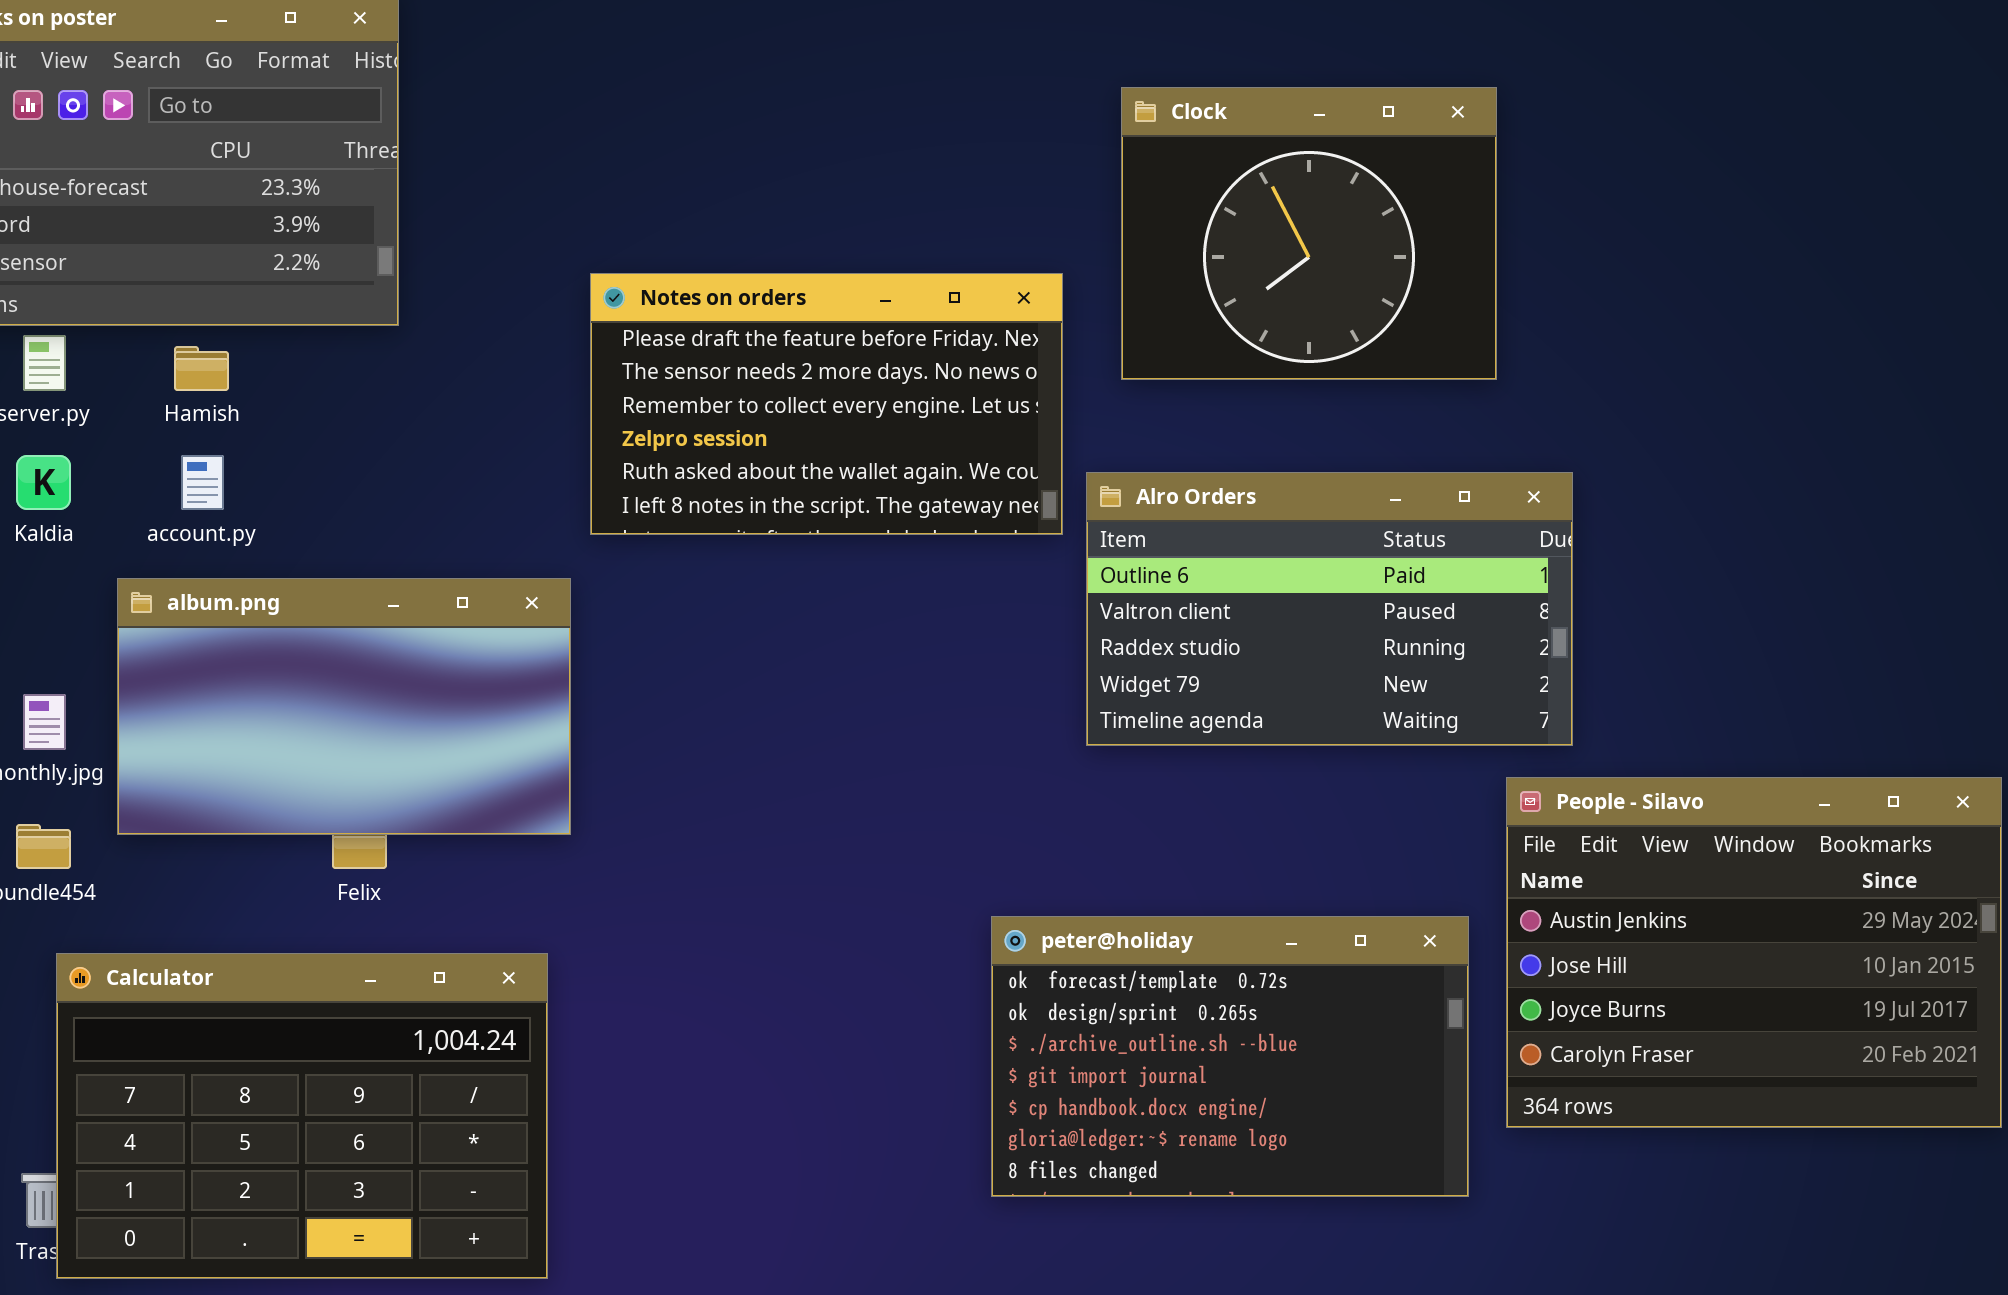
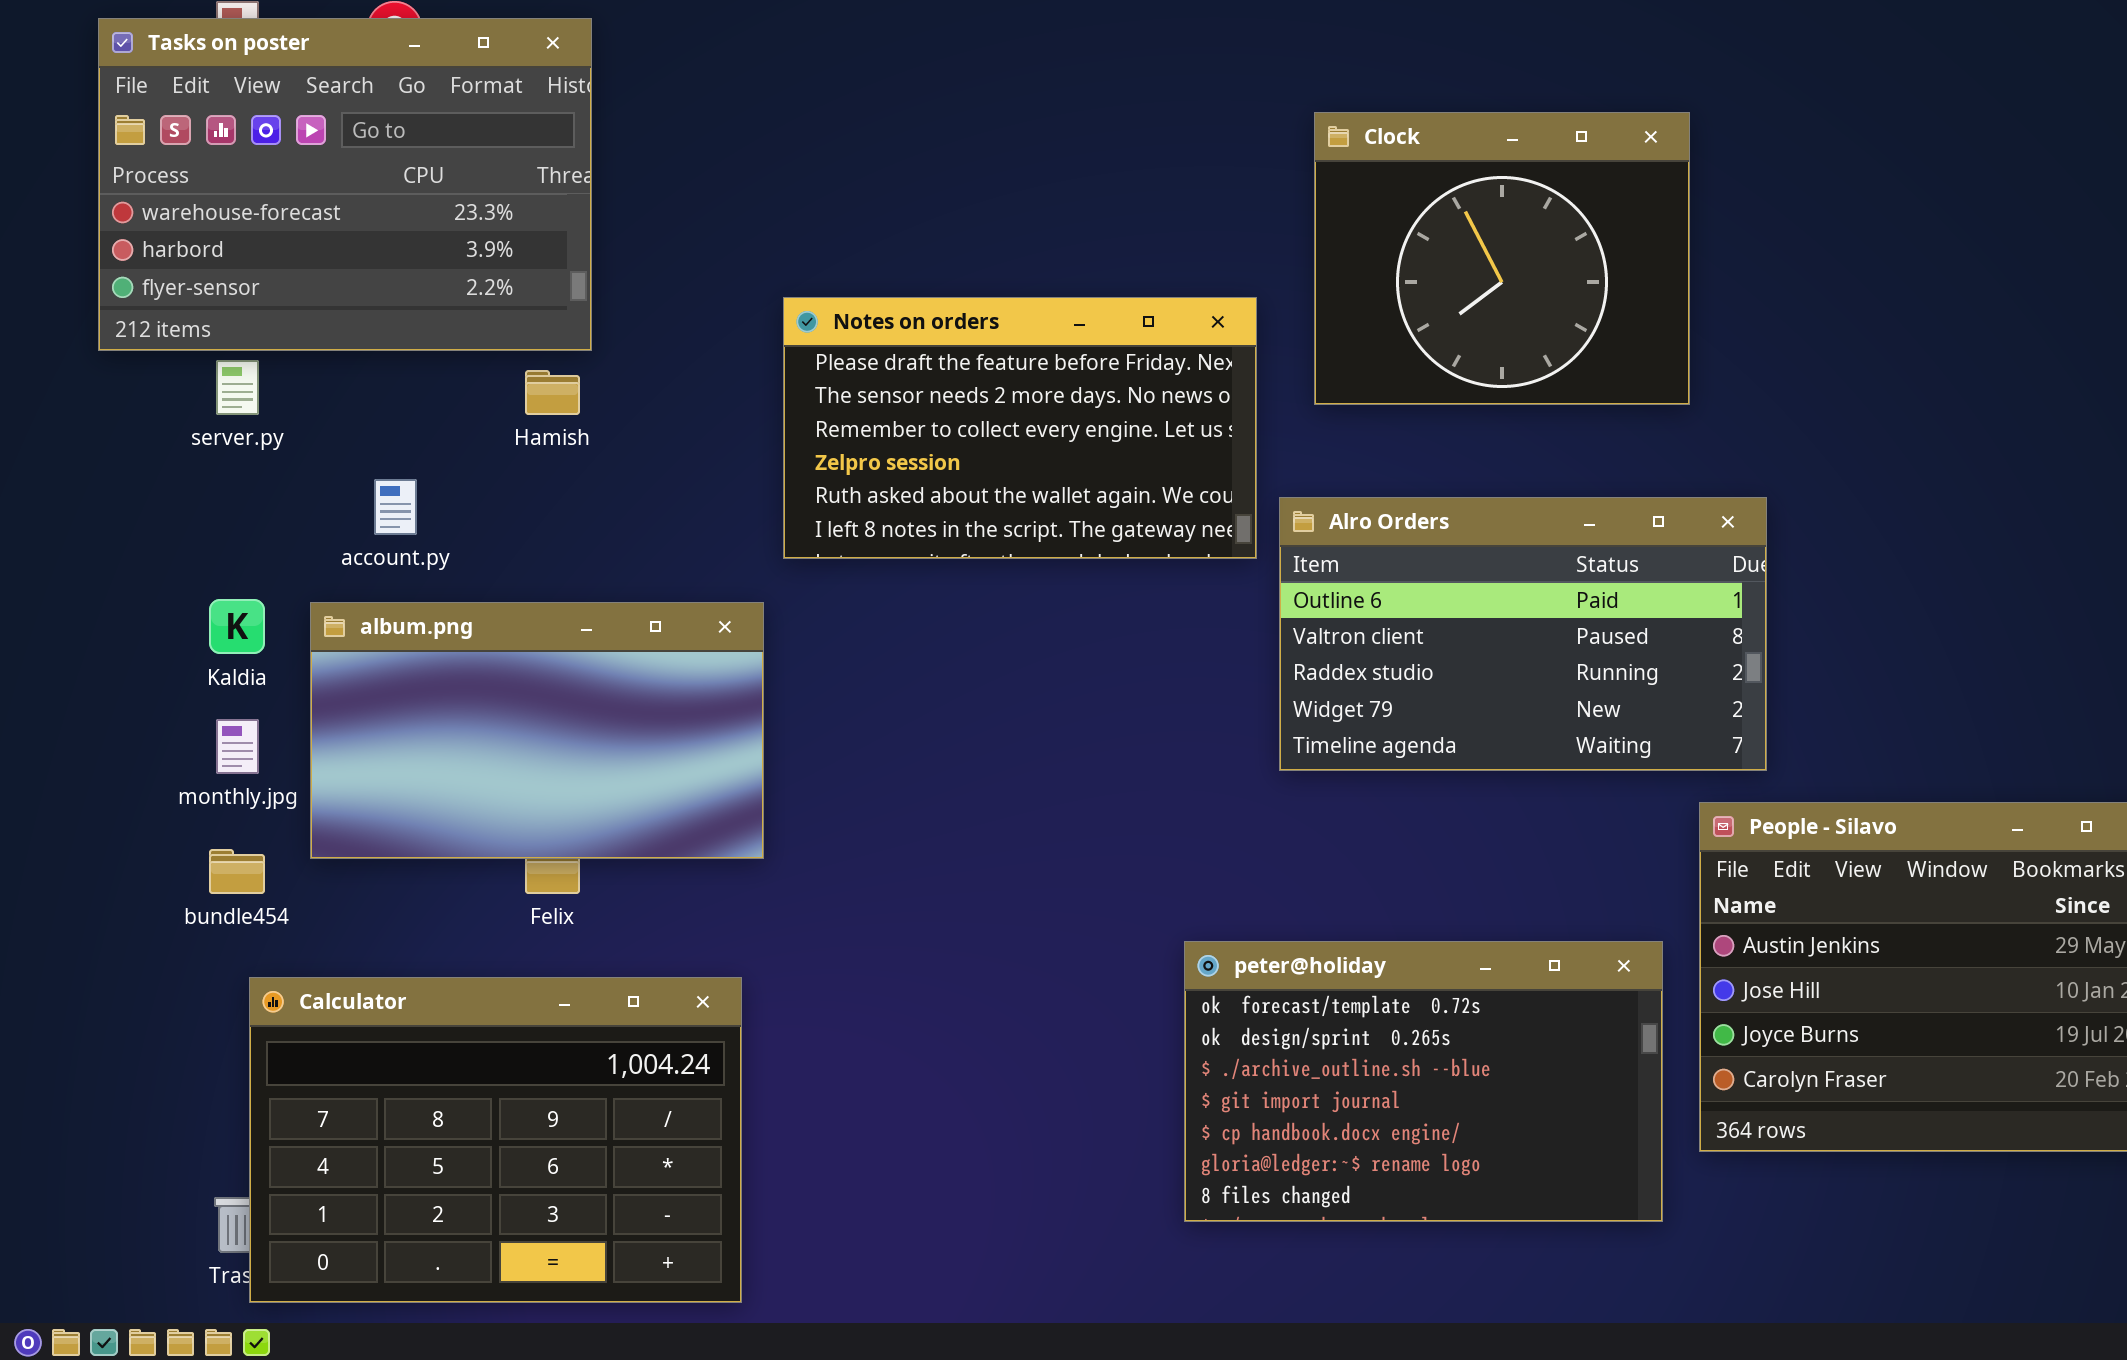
Hamish: [174,346,229,391] -> [525,370,580,415], moved
Kaldia: [16,455,71,510] -> [209,599,265,654], moved

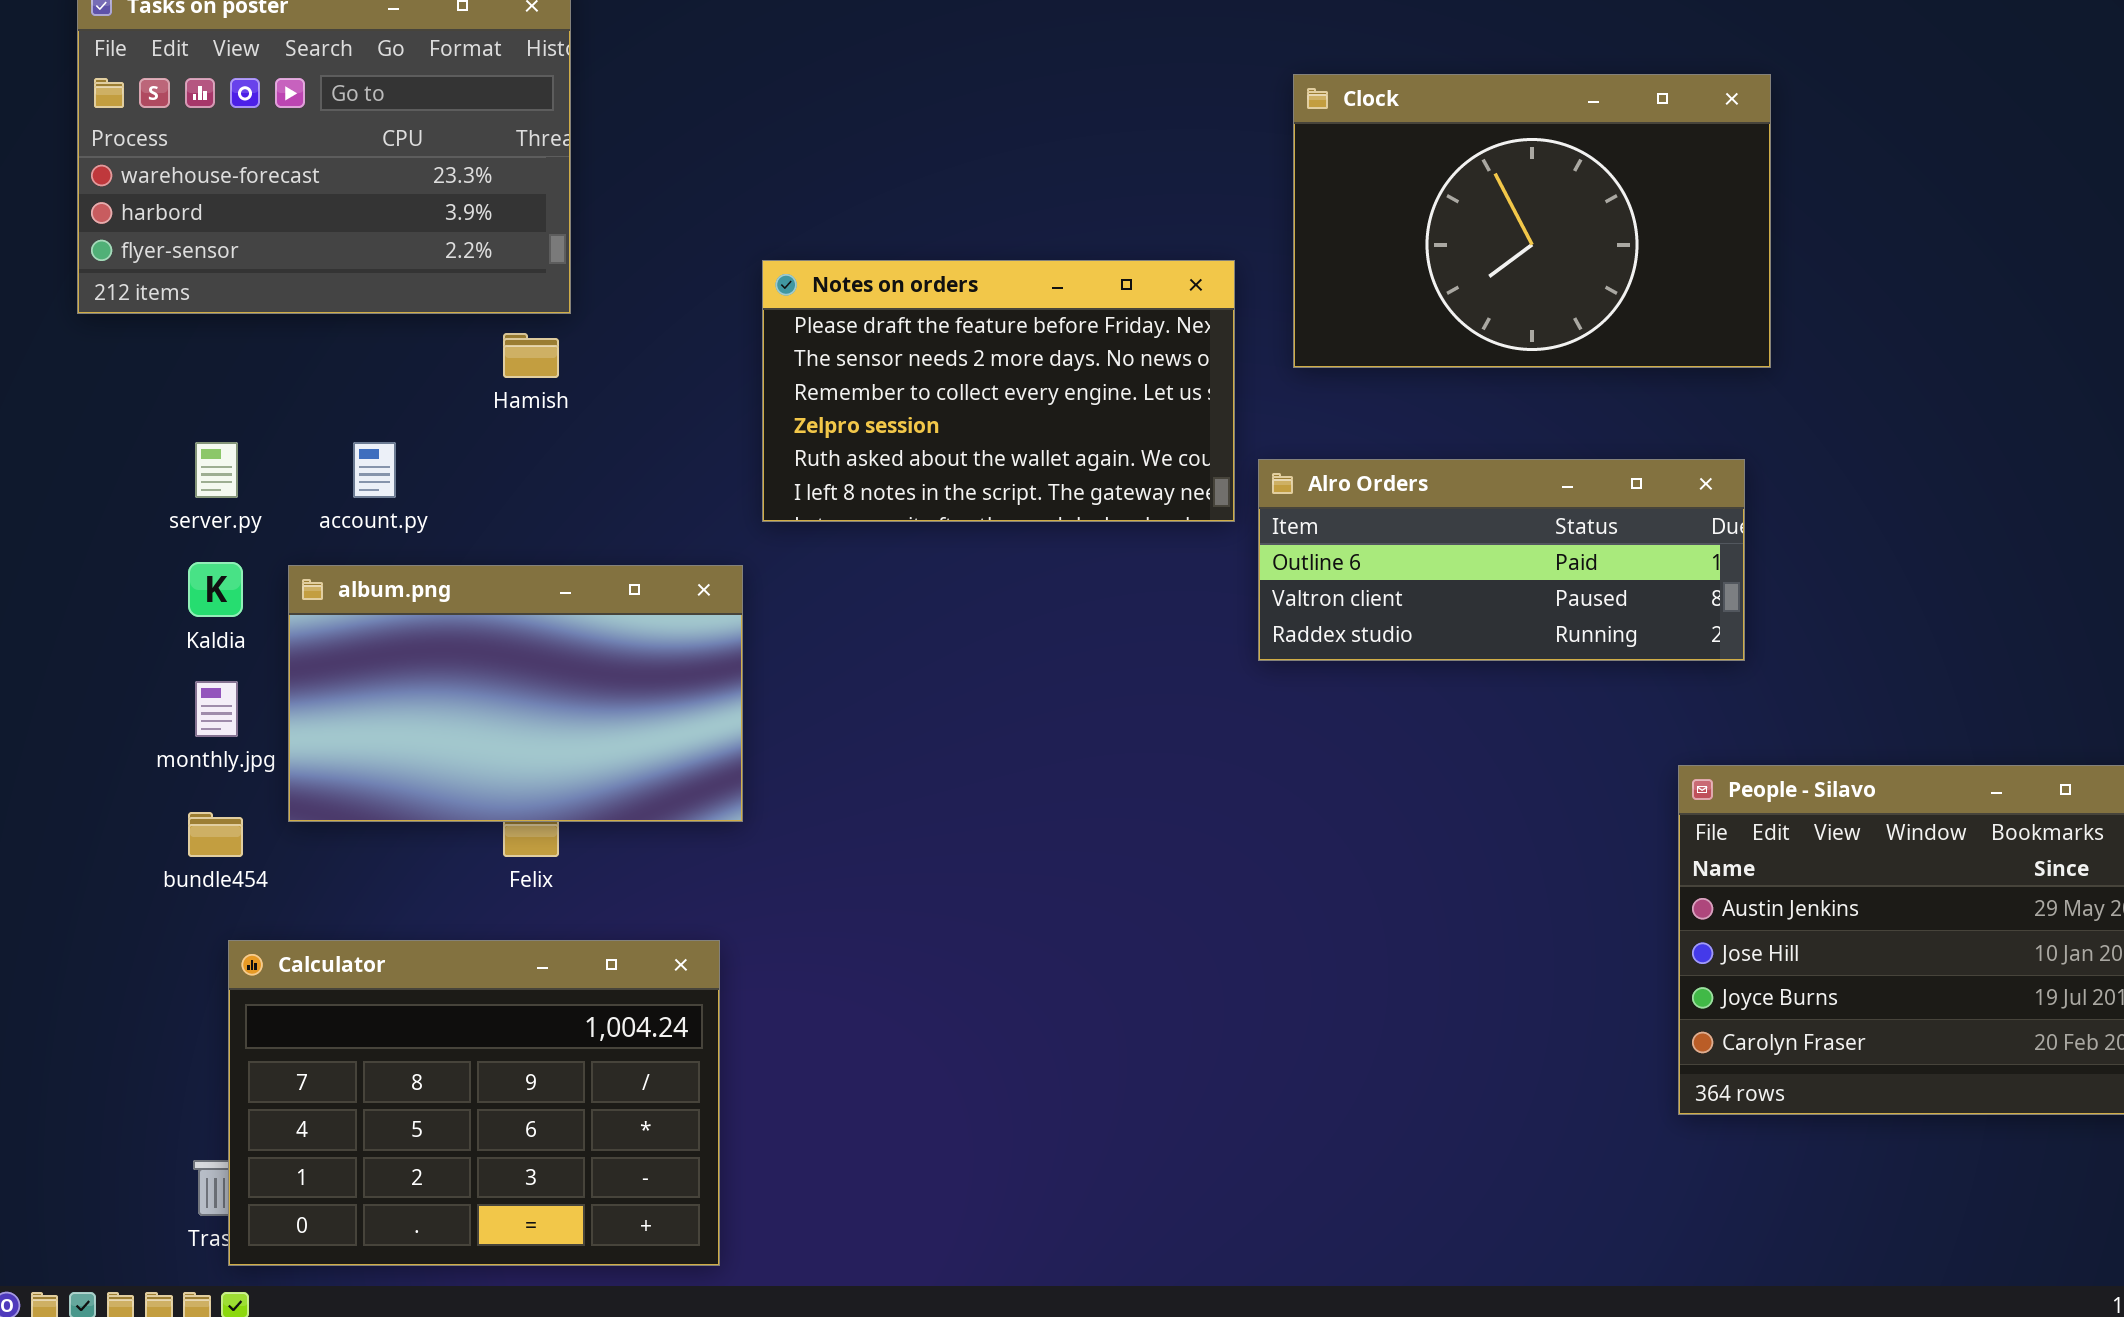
Clock: [1314,112,1690,405] -> [1293,74,1771,368], resized
server.py: [216,360,259,415] -> [195,442,238,498], moved
Alro Orders: [1279,497,1767,771] -> [1258,459,1745,661], resized
peter@holiday: [1184,941,1663,1222] -> none, closed

